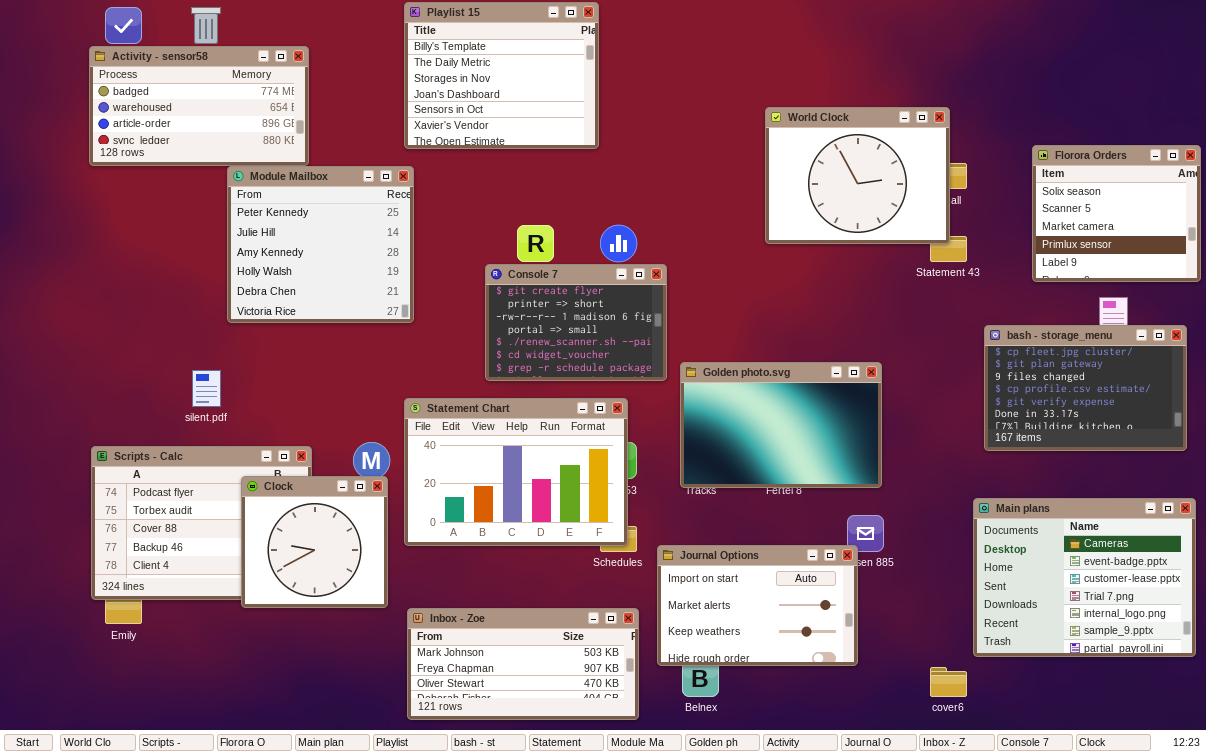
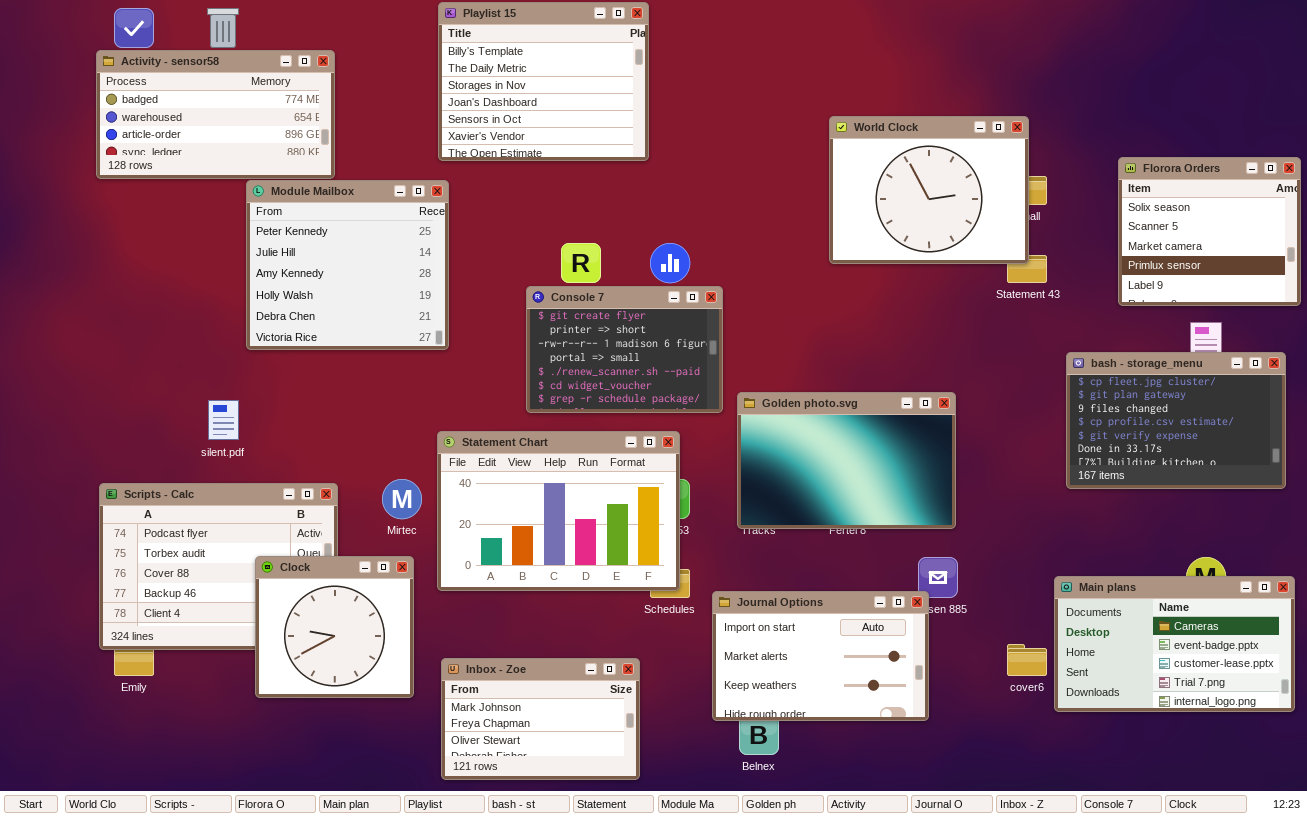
Clock: [241,476,388,608] -> [255,556,414,698], moved
Main plans: [973,498,1196,657] -> [1054,576,1295,712], resized
Inbox - Zoe: [407,608,639,720] -> [441,658,640,780], resized
cover6: [930,667,967,697] -> [1007,644,1047,676], moved

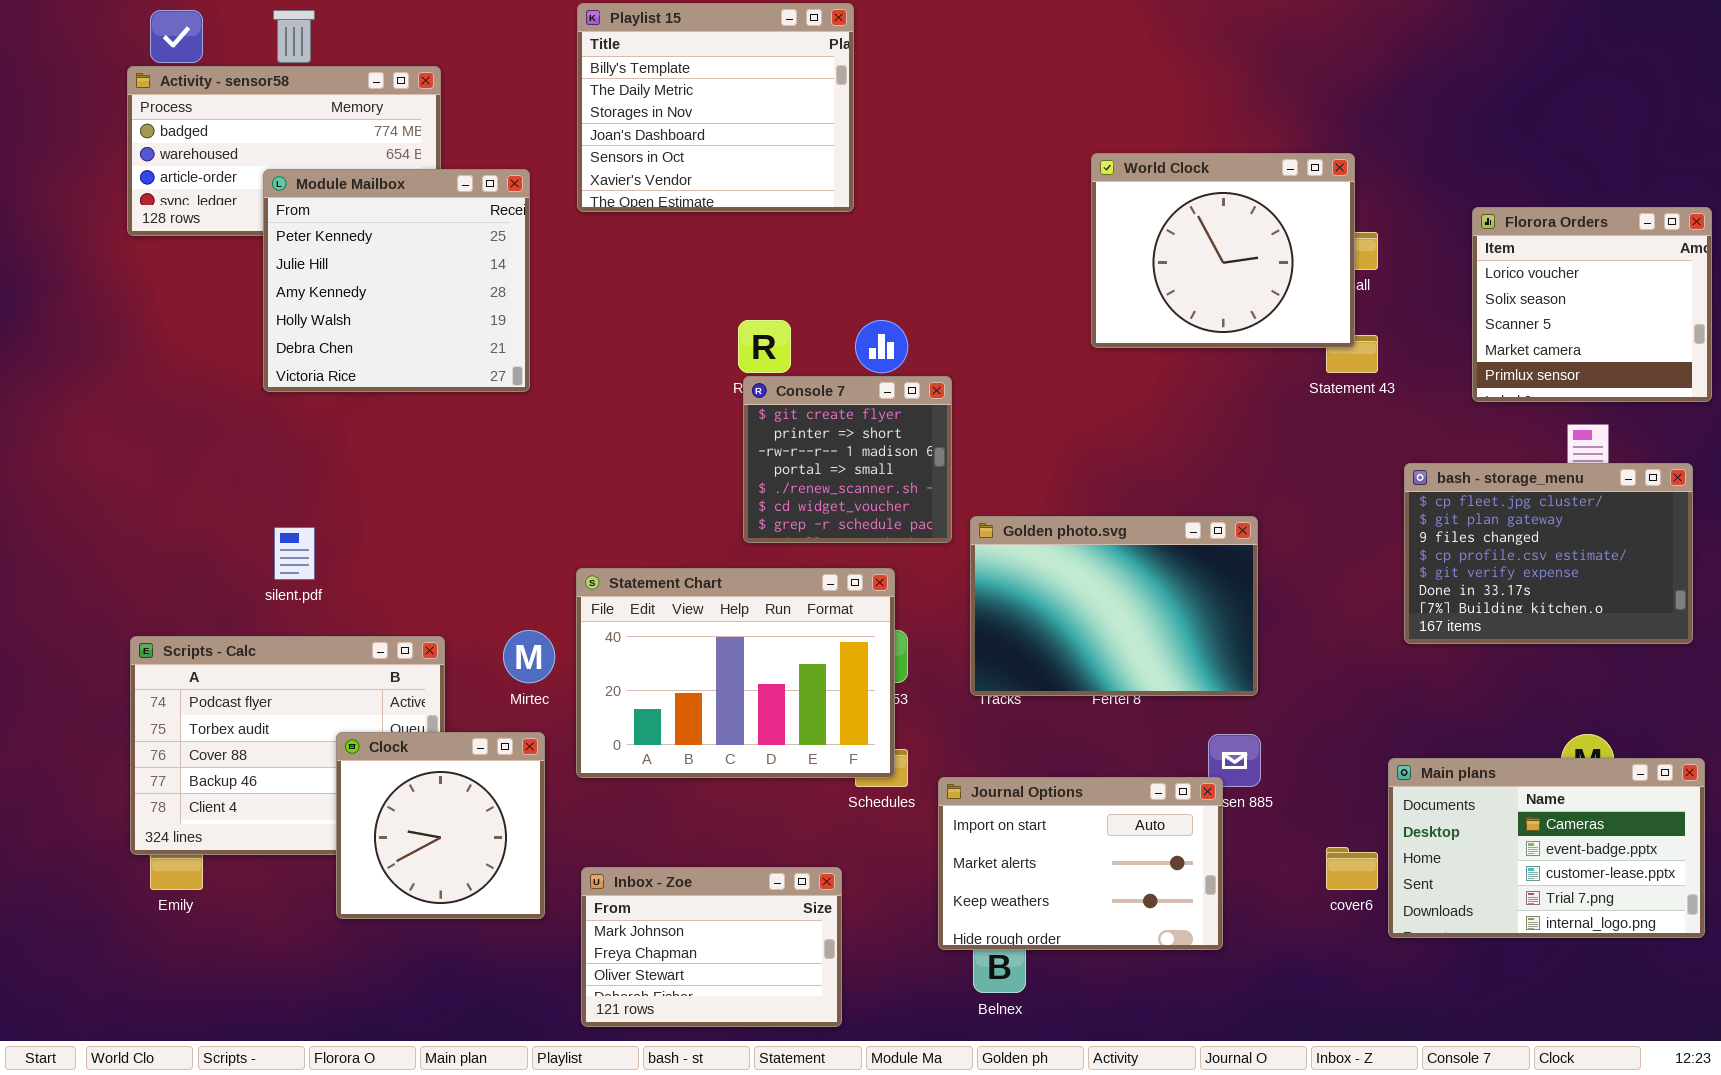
Florora Orders: [1118,157,1301,306] -> [1472,207,1712,402], scrolled up 1 row
Module Mailbox: [246,180,449,350] -> [263,169,530,392], moved
Console 7: [526,286,723,413] -> [743,376,952,543], resized

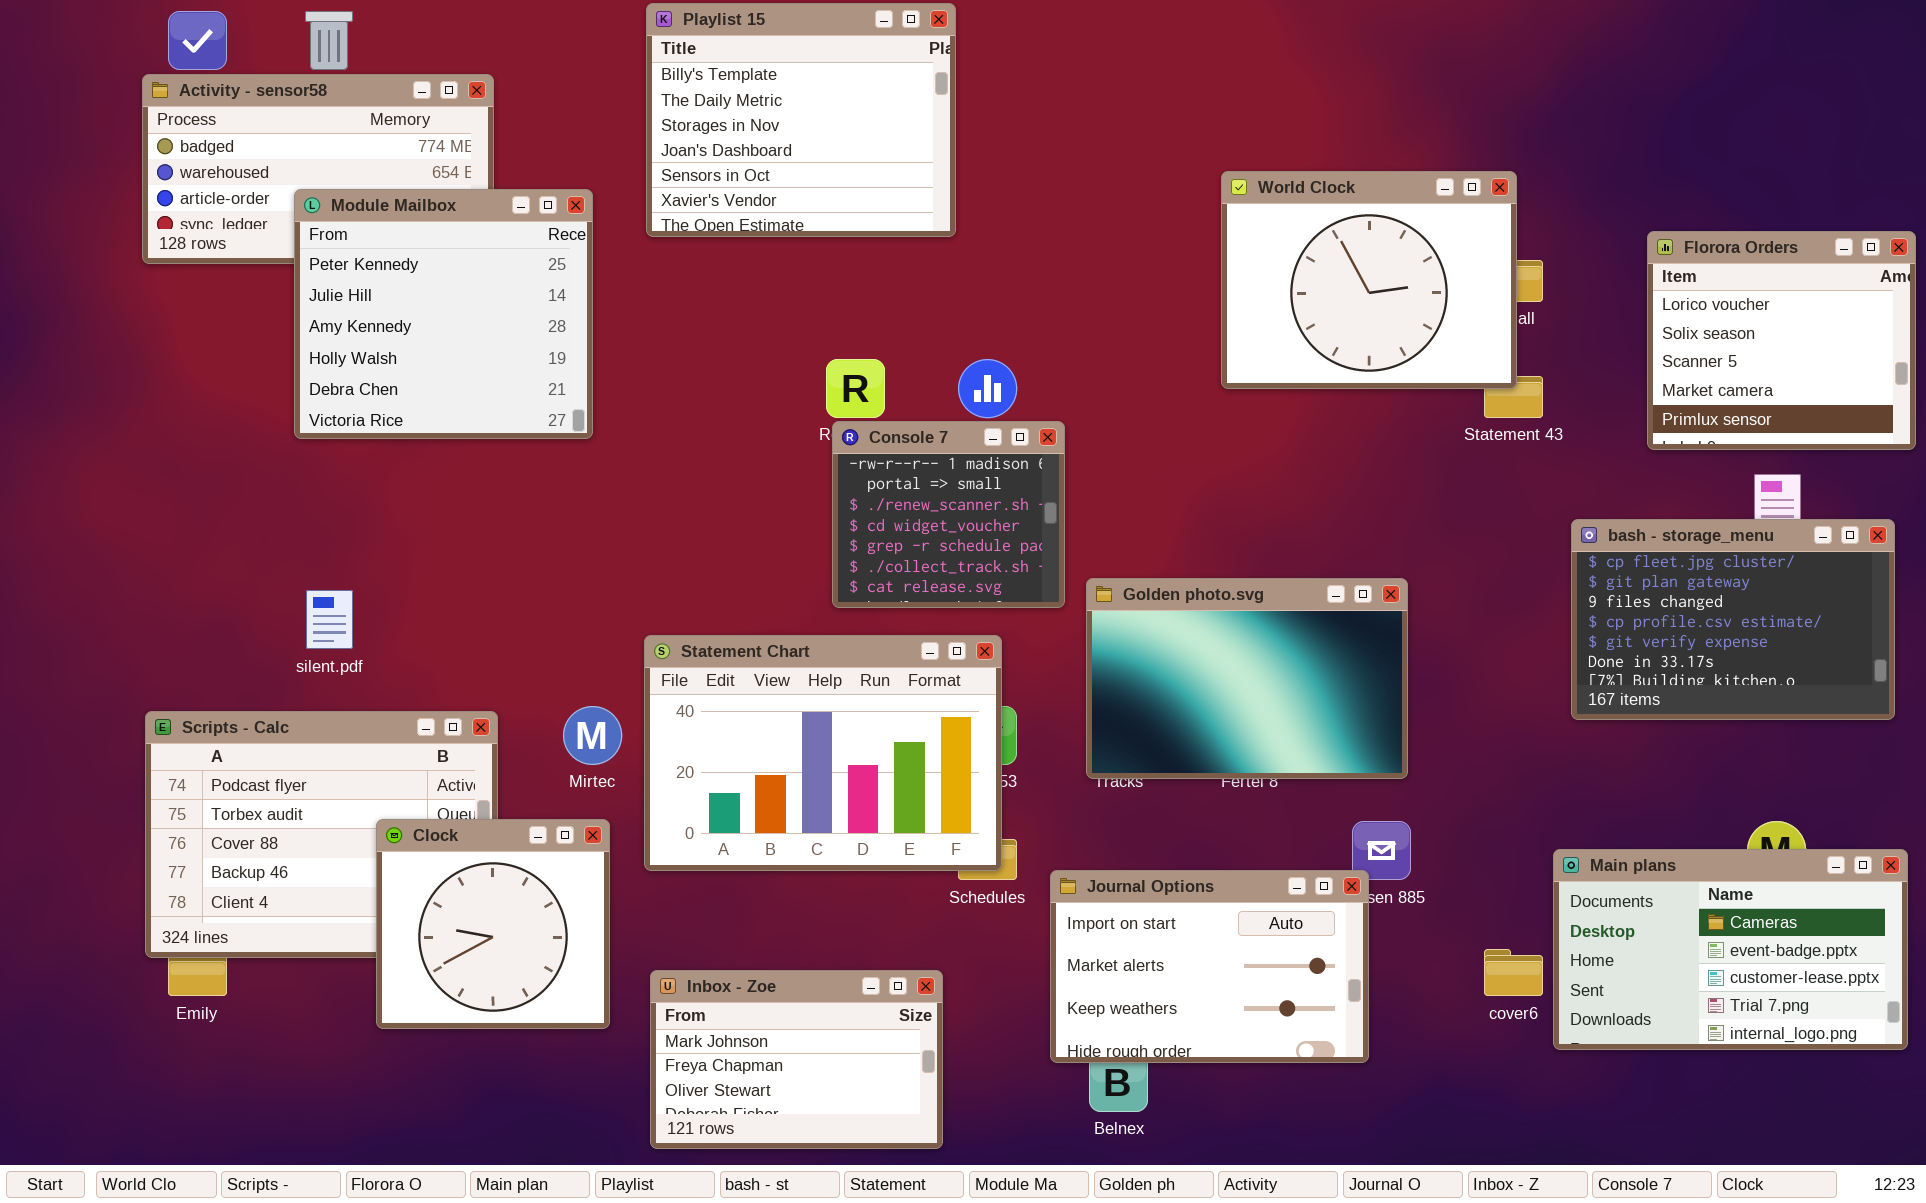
Console 7: [743,376,952,543] -> [832,421,1065,608], scrolled down 2 rows

